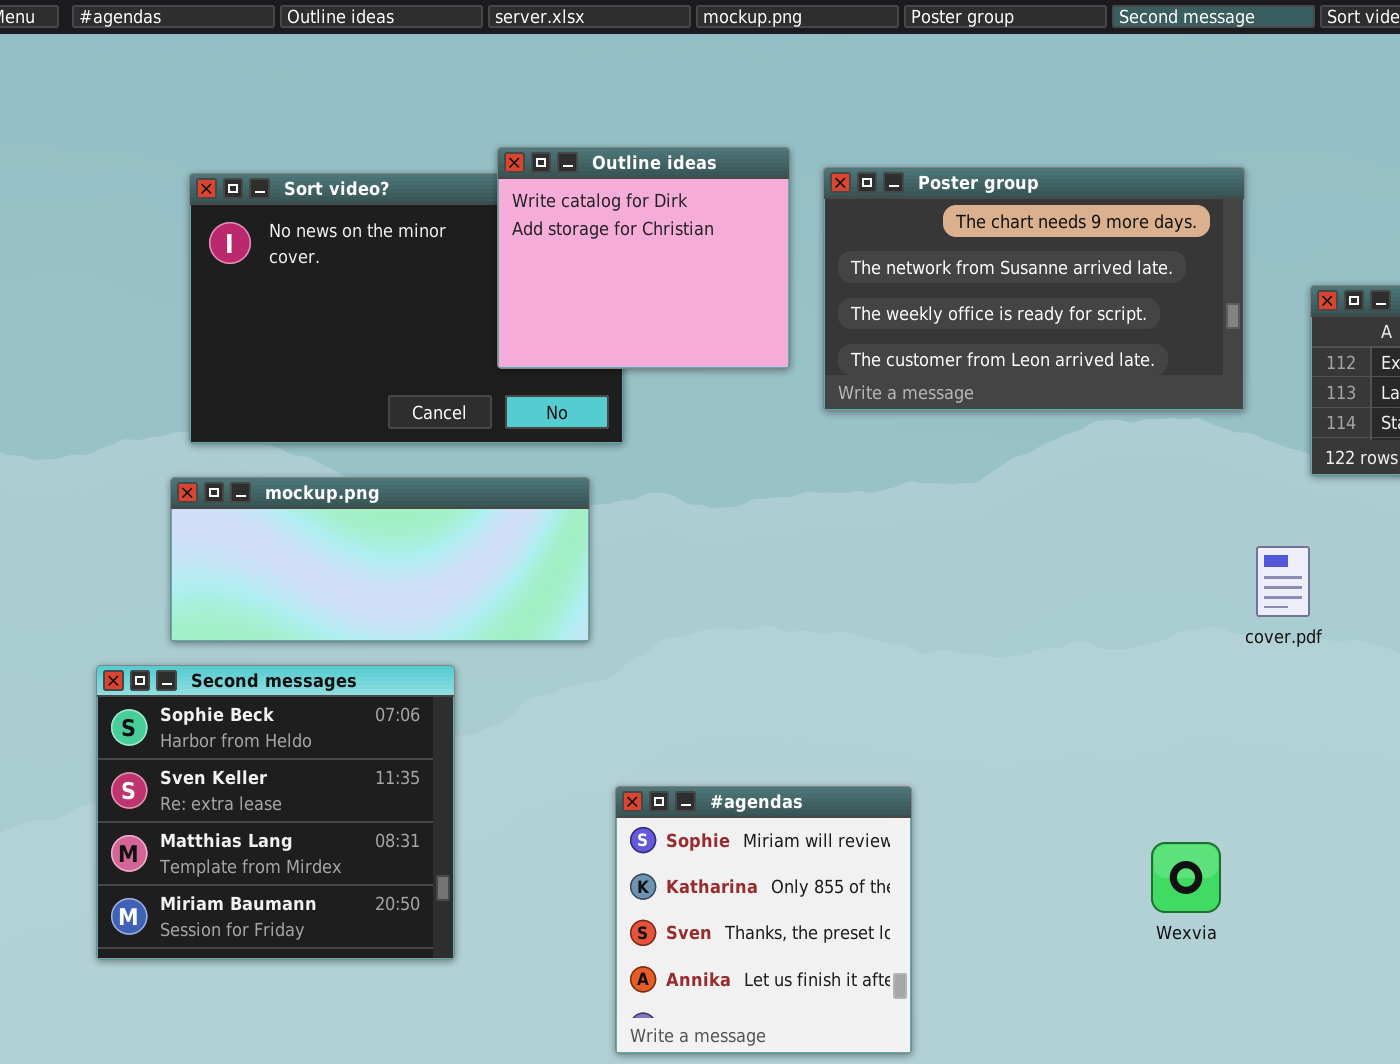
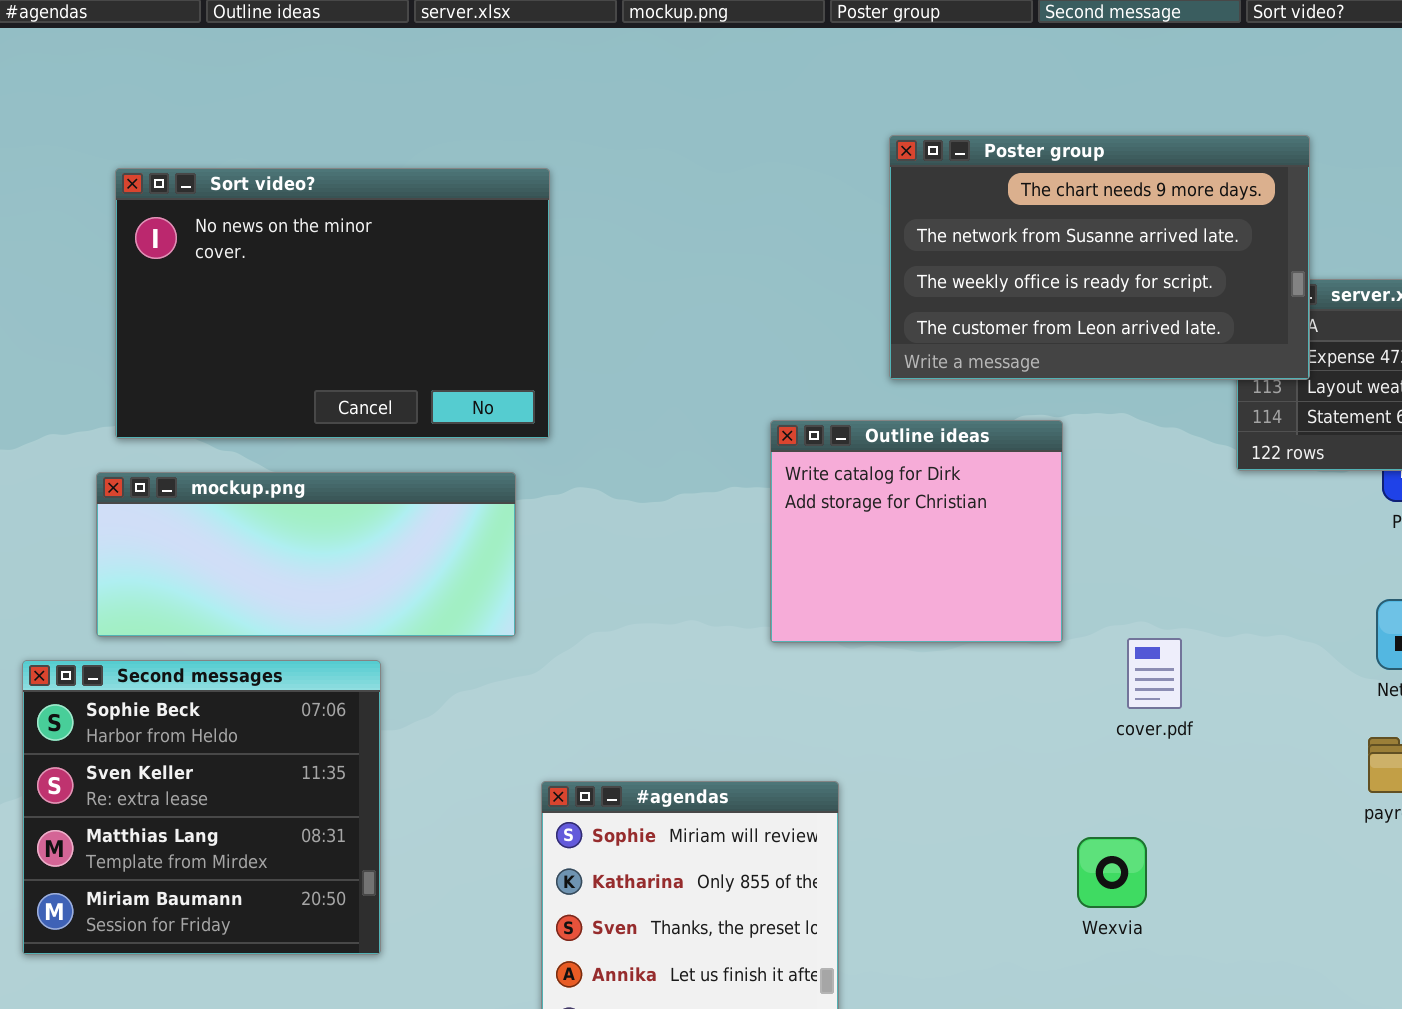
Outline ideas: [497,147,790,369] -> [770,420,1063,643], moved
Poster group: [823,167,1245,411] -> [889,135,1310,380], moved
cover.pdf: [1256,546,1310,617] -> [1127,638,1182,709], moved

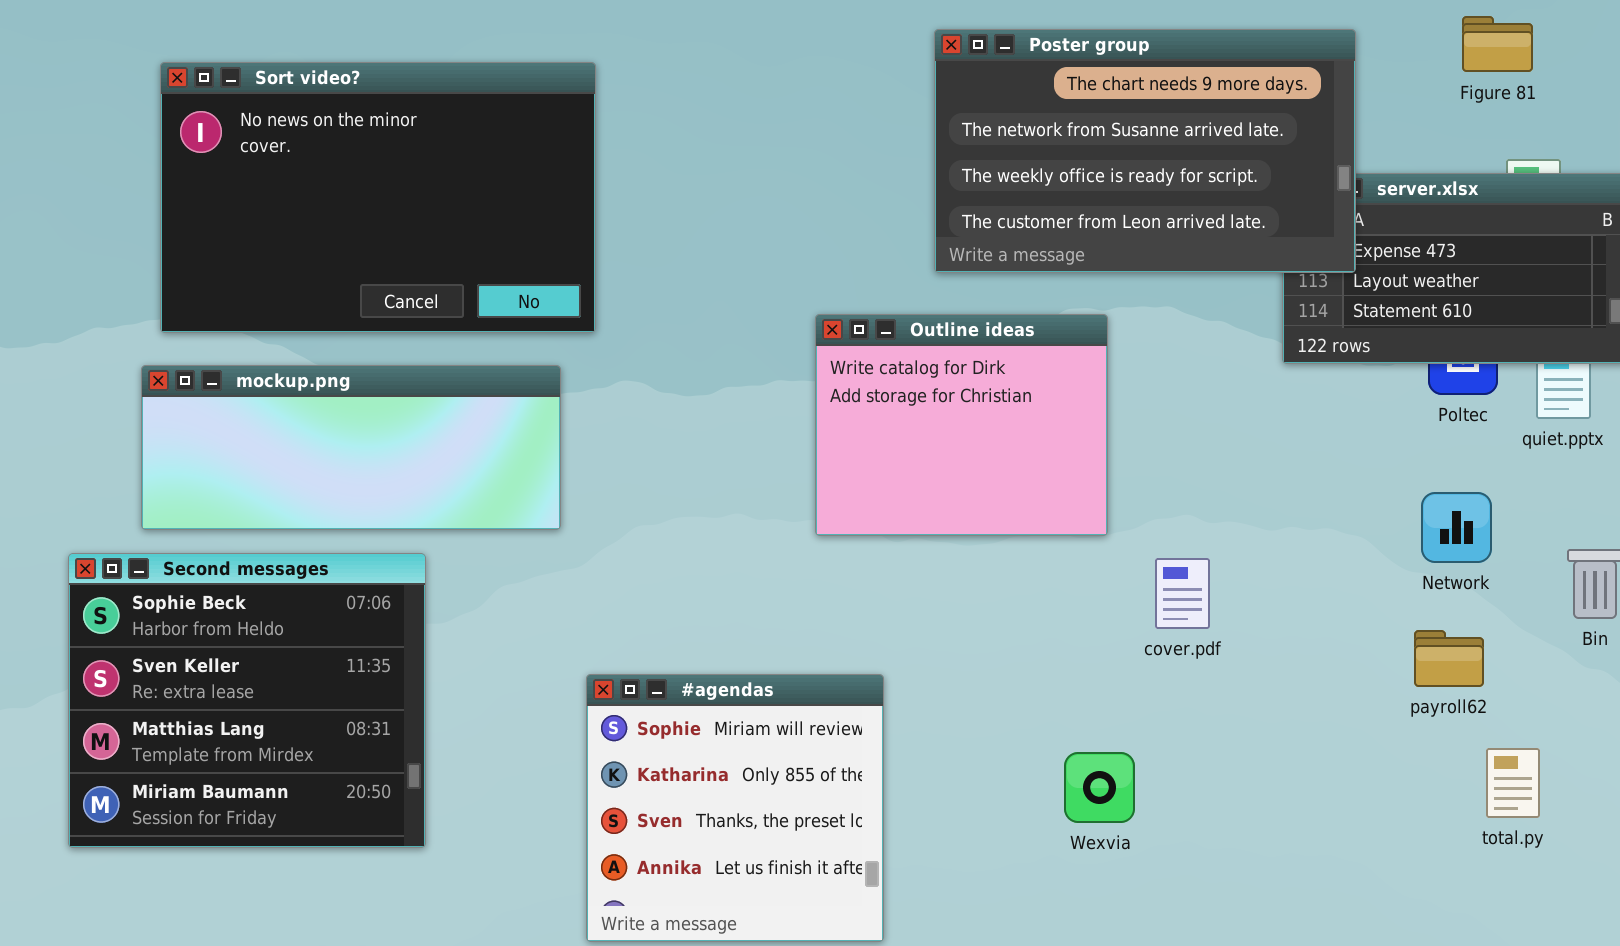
cover.pdf: [1127,638,1182,709] -> [1155,558,1210,629], moved
Wexvia: [1077,837,1147,908] -> [1064,752,1135,823], moved

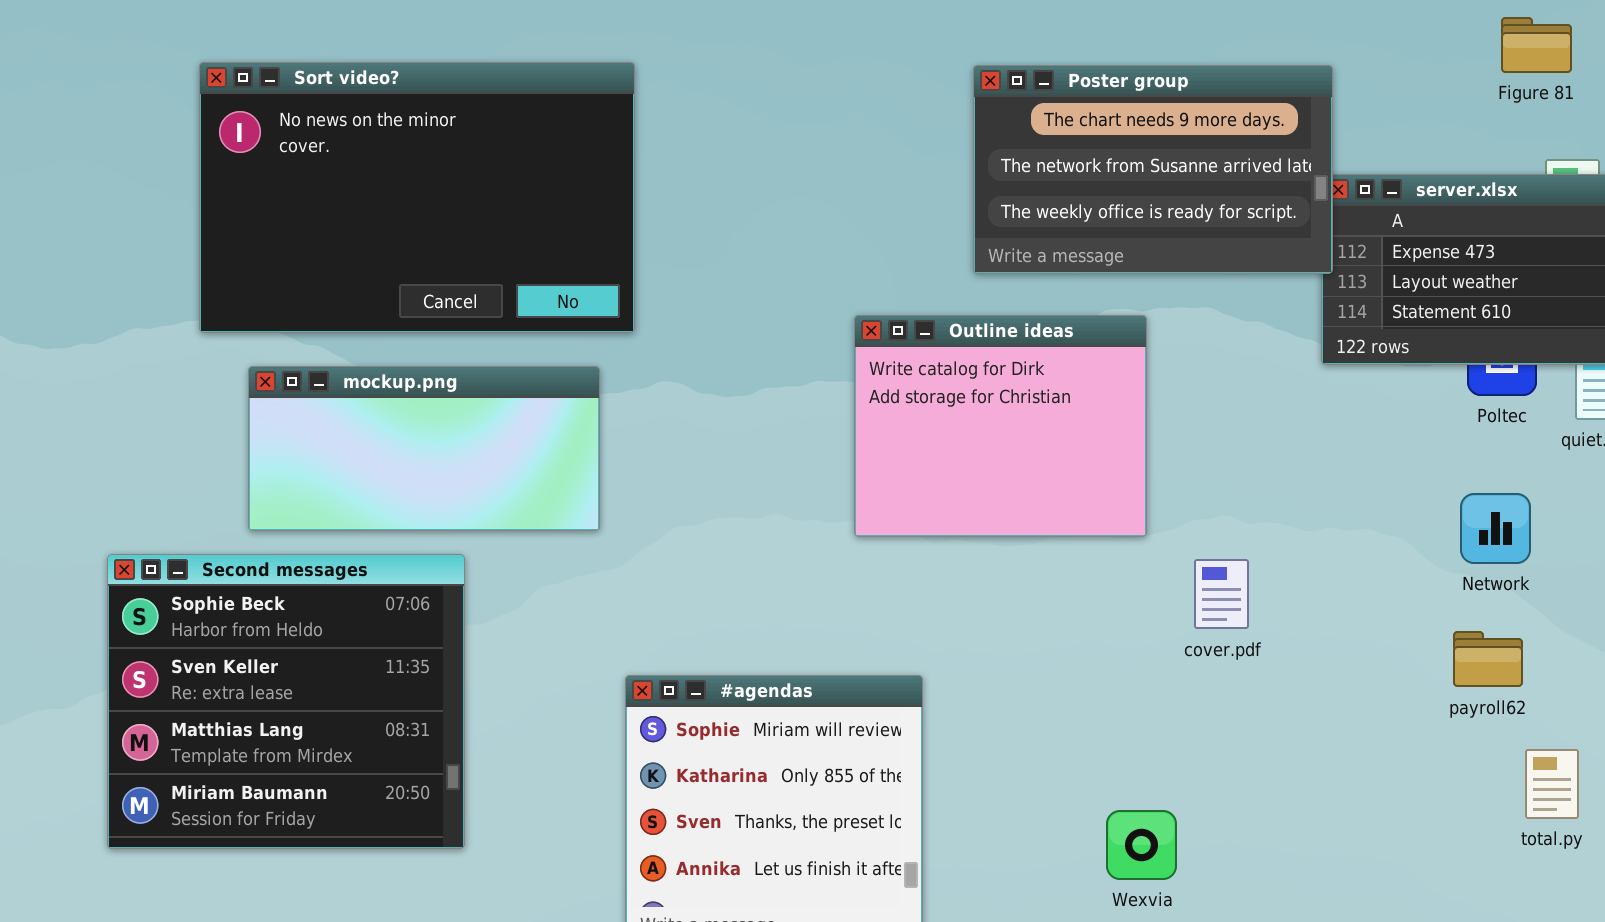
Poster group: [934,29,1356,273] -> [973,65,1333,274], resized
mockup.png: [141,365,561,530] -> [248,366,600,531], resized
Wexvia: [1064,752,1135,823] -> [1106,810,1177,880], moved

